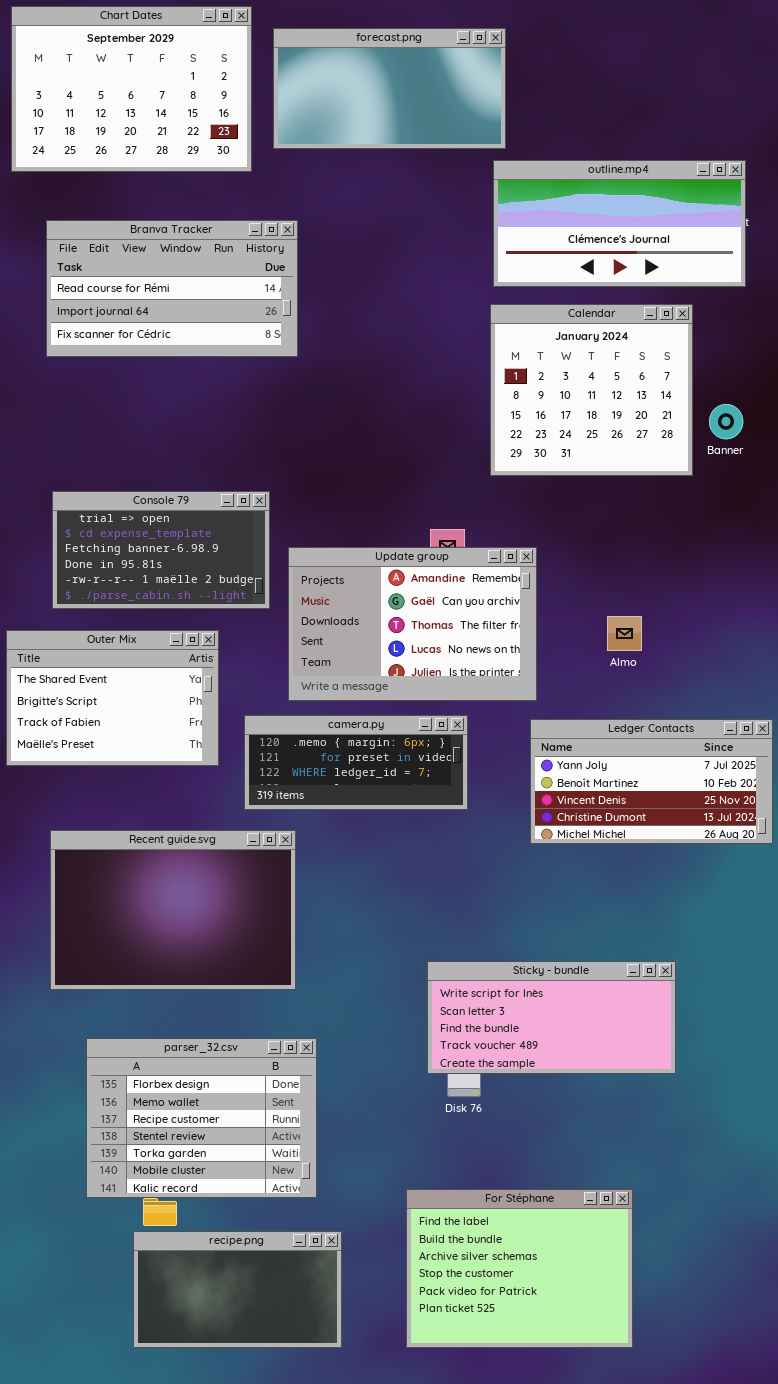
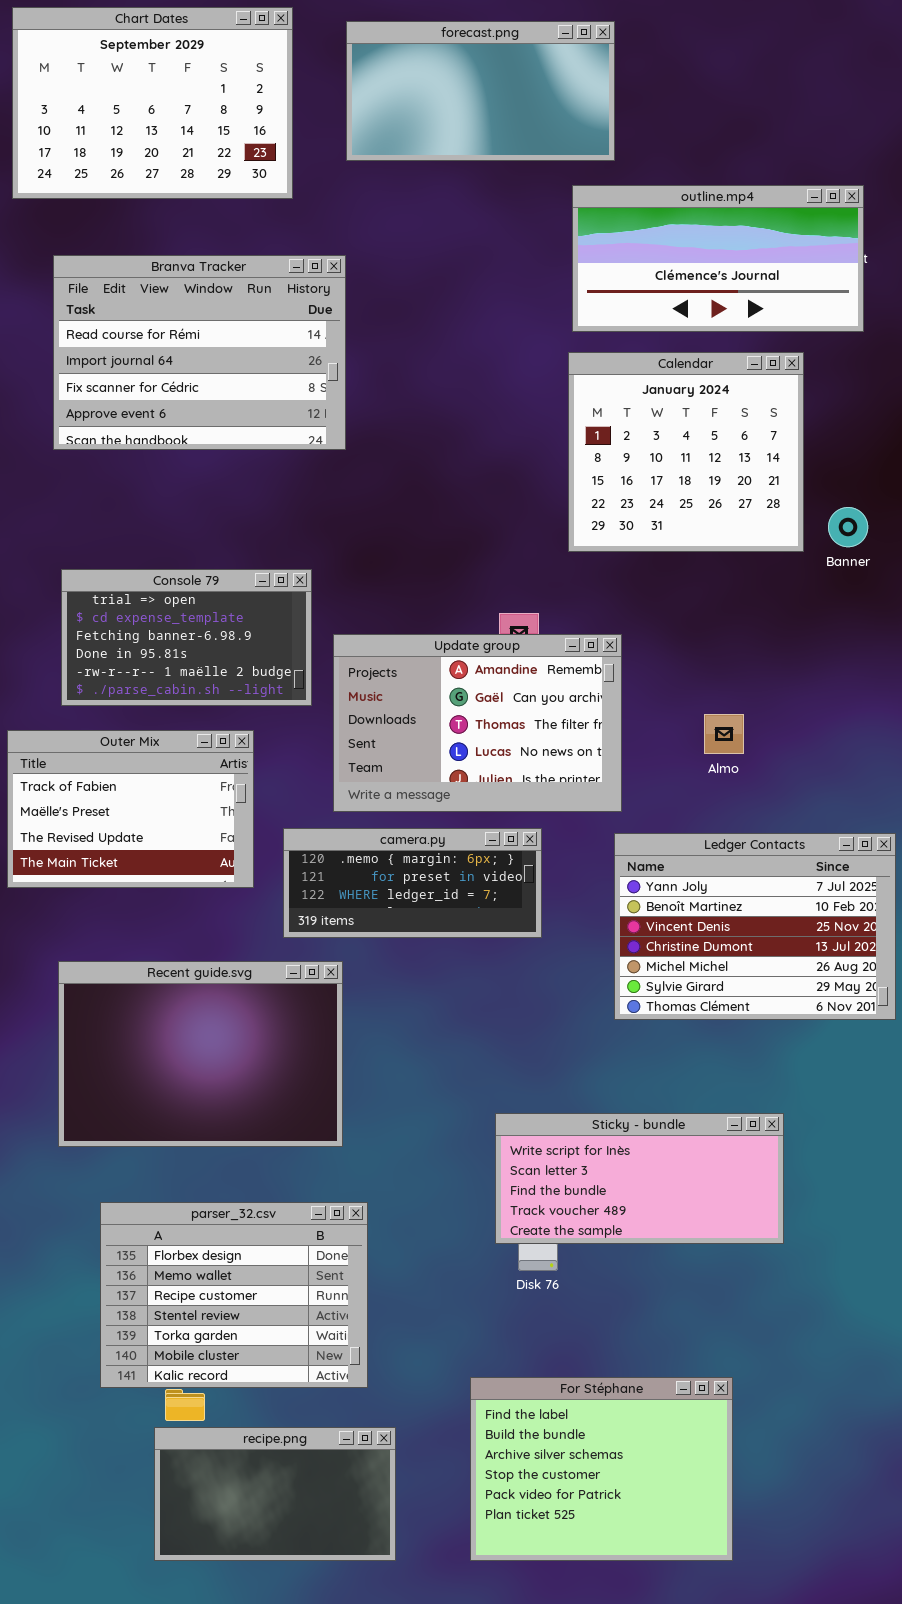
forecast.png: [273,28,506,149] -> [346,21,615,161], moved
Branva Tracker: [46,220,298,357] -> [53,255,346,450], resized
Banner: [709,404,743,439] -> [828,507,868,547], moved
Outer Mix: [6,630,219,766] -> [7,730,254,888], scrolled down 2 rows
Ledger Contacts: [530,719,773,844] -> [614,833,896,1020], resized

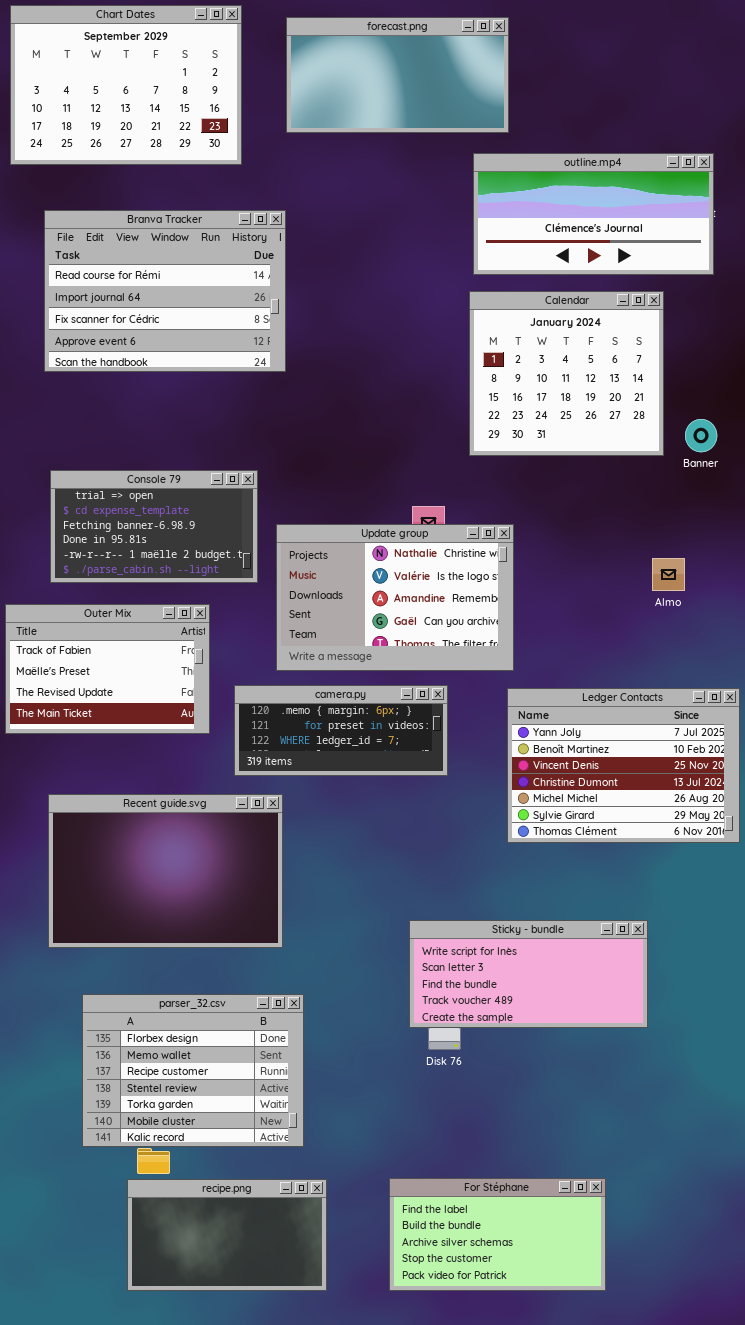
Update group: [333,634,622,812] -> [276,524,514,671], scrolled up 2 rows
Almo: [704,714,744,754] -> [652,558,685,591], moved
For Stéphane: [470,1377,733,1561] -> [389,1178,606,1291], resized

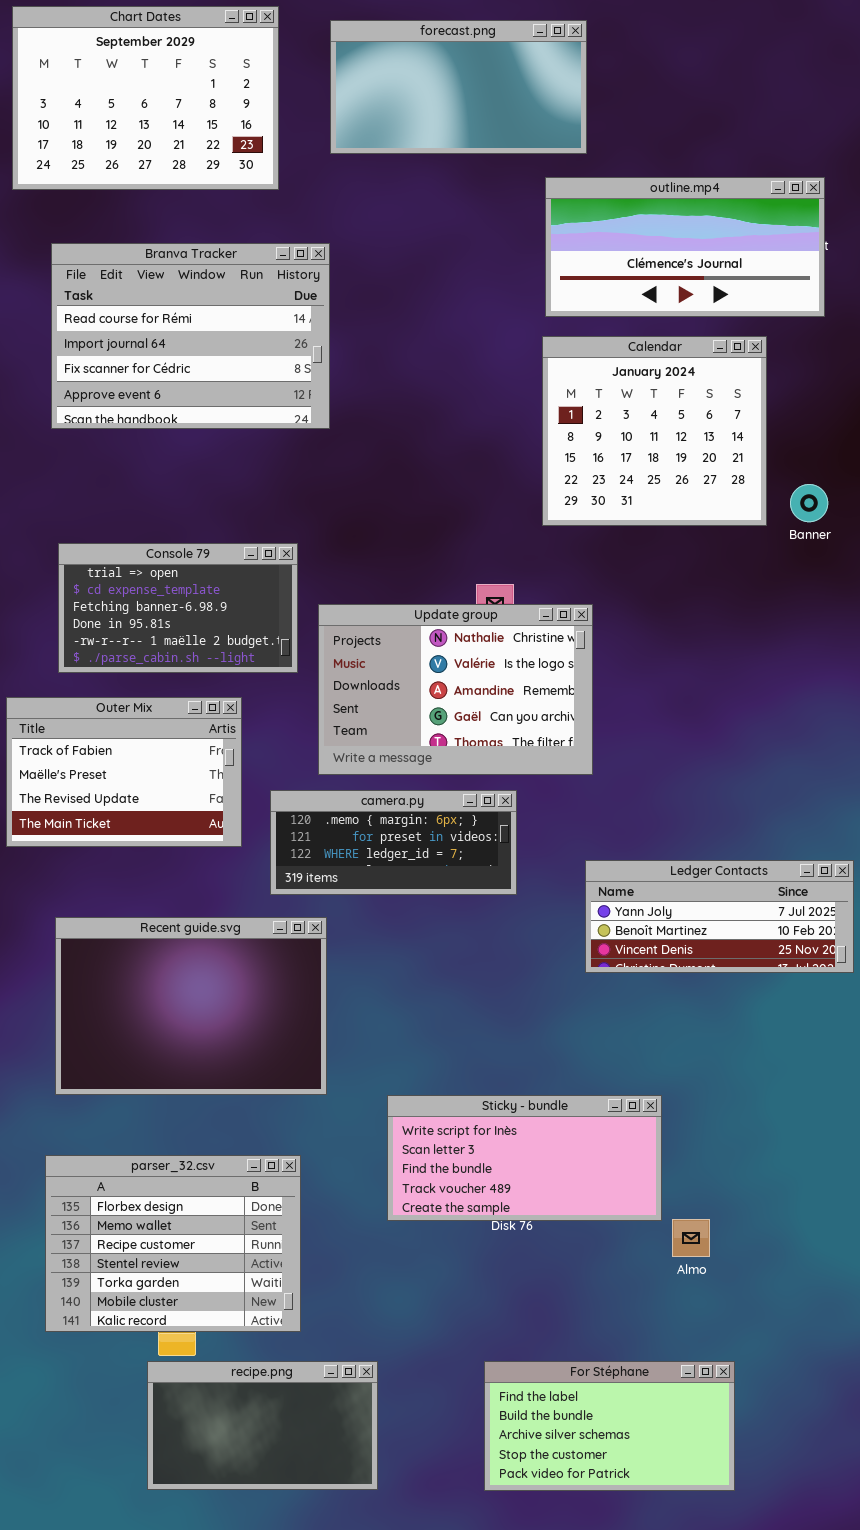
Almo: [652,558,685,591] -> [672,1219,710,1257], moved
Ledger Contacts: [507,688,740,843] -> [585,860,854,973], resized
Sticky - bundle: [409,920,648,1028] -> [387,1095,662,1221], moved
parser_32.csv: [82,994,304,1147] -> [45,1155,301,1332], moved
For Stéphane: [389,1178,606,1291] -> [484,1361,735,1491], moved

